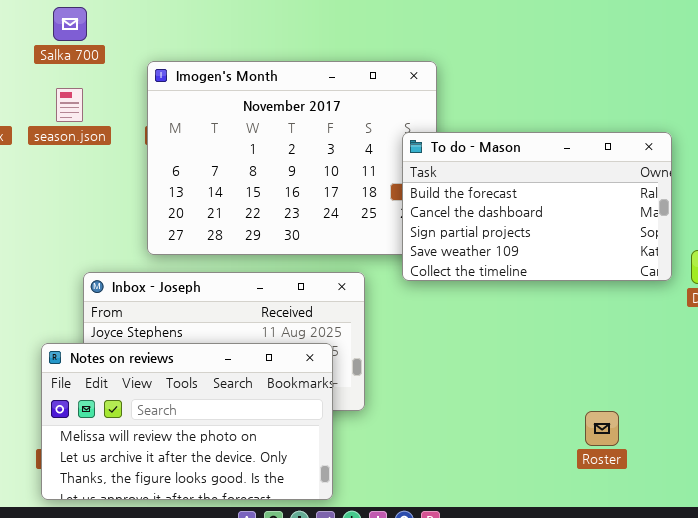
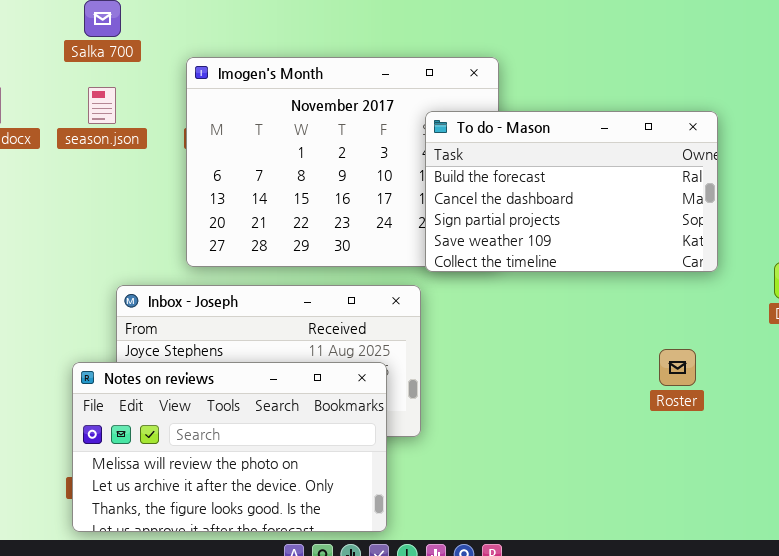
To do - Mason: [402,132,672,281] -> [425,111,718,272], moved
Roster: [585,411,619,446] -> [659,349,696,386], moved

